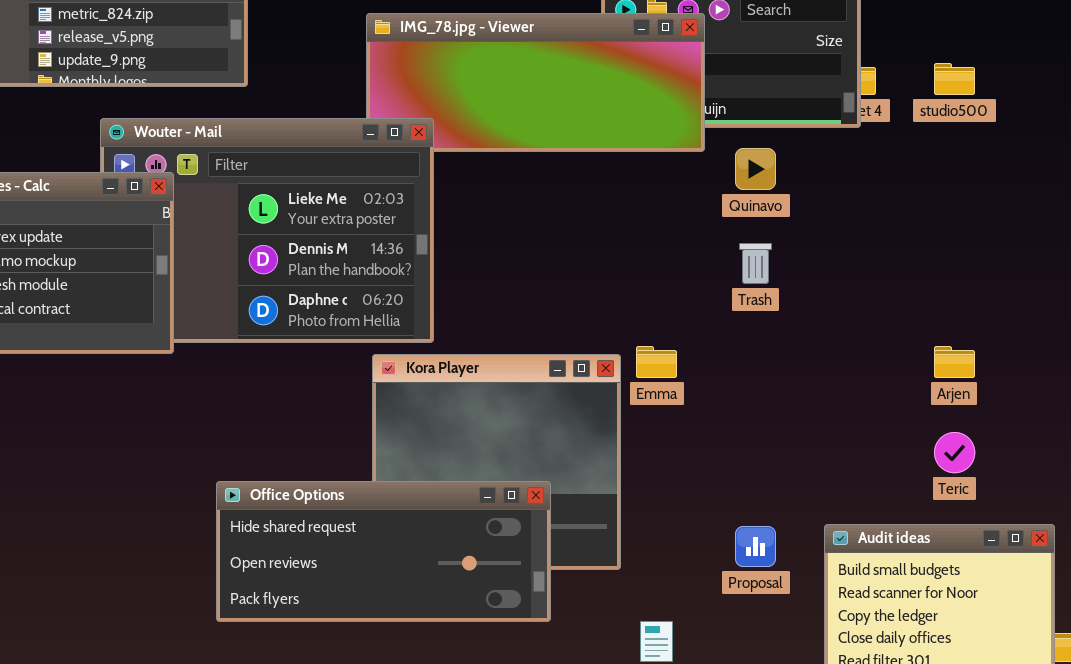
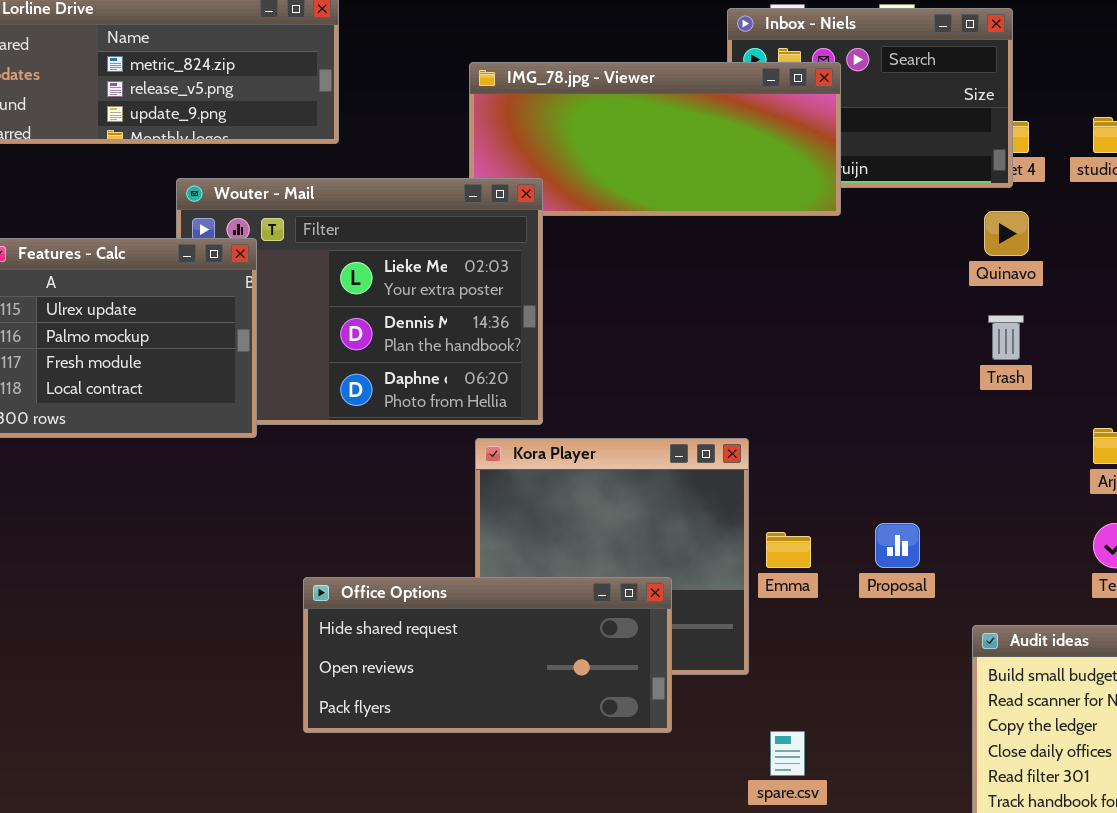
Quinavo: [735,148,776,190] -> [984,211,1029,256], moved
Trash: [739,243,772,284] -> [988,315,1024,360], moved
Emma: [636,346,677,378] -> [766,532,811,568], moved
Proposal: [735,526,776,567] -> [875,523,920,568], moved

